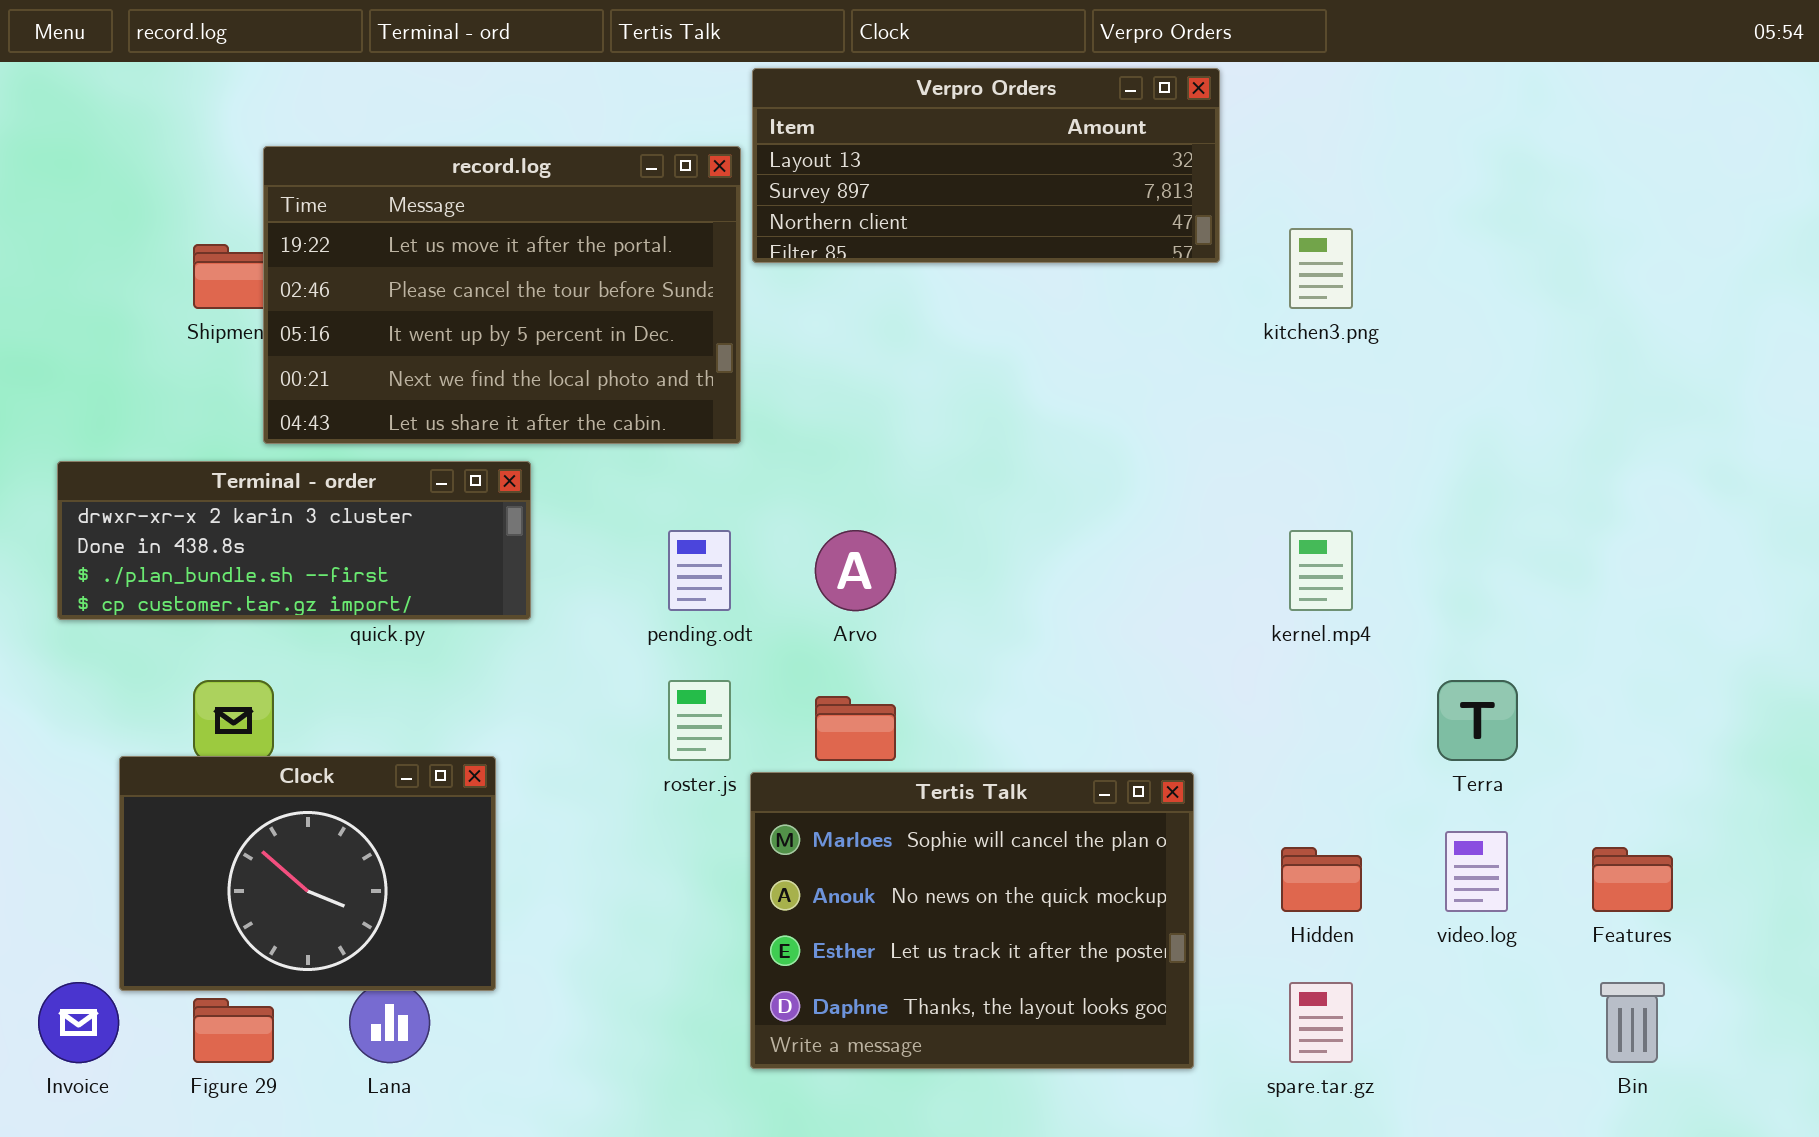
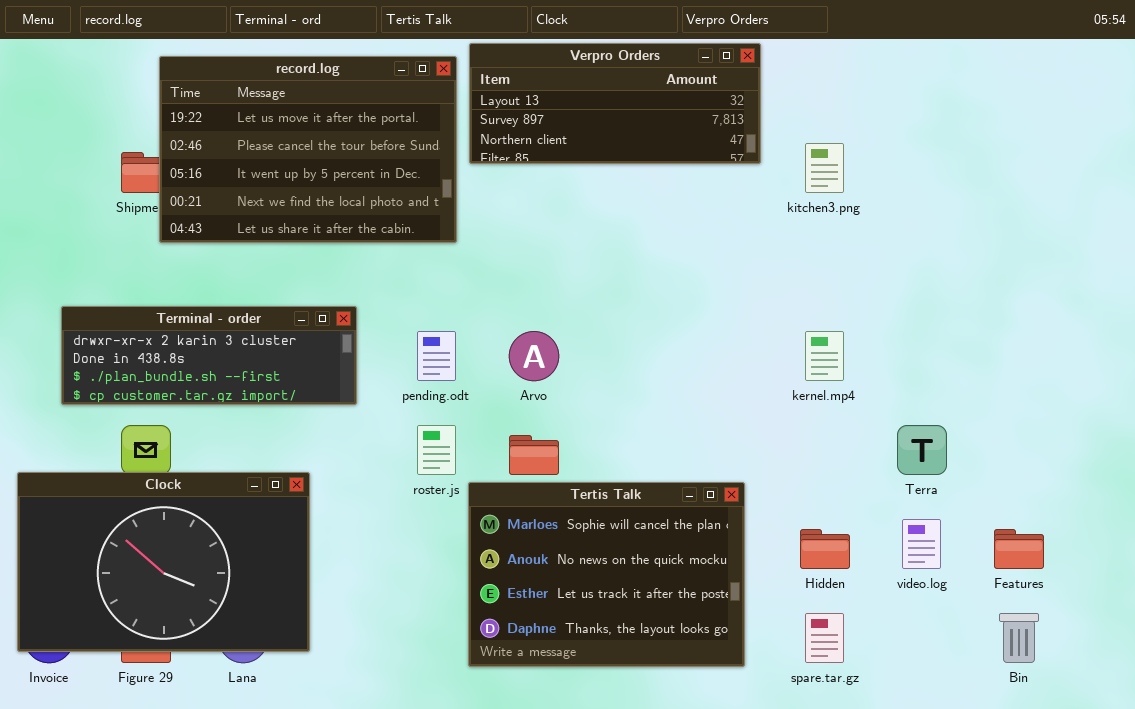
record.log: [263,146,741,444] -> [159,56,457,243], moved
Terminal - order: [57,461,531,620] -> [61,306,357,405], moved
Clock: [119,756,496,991] -> [17,472,310,652], resized

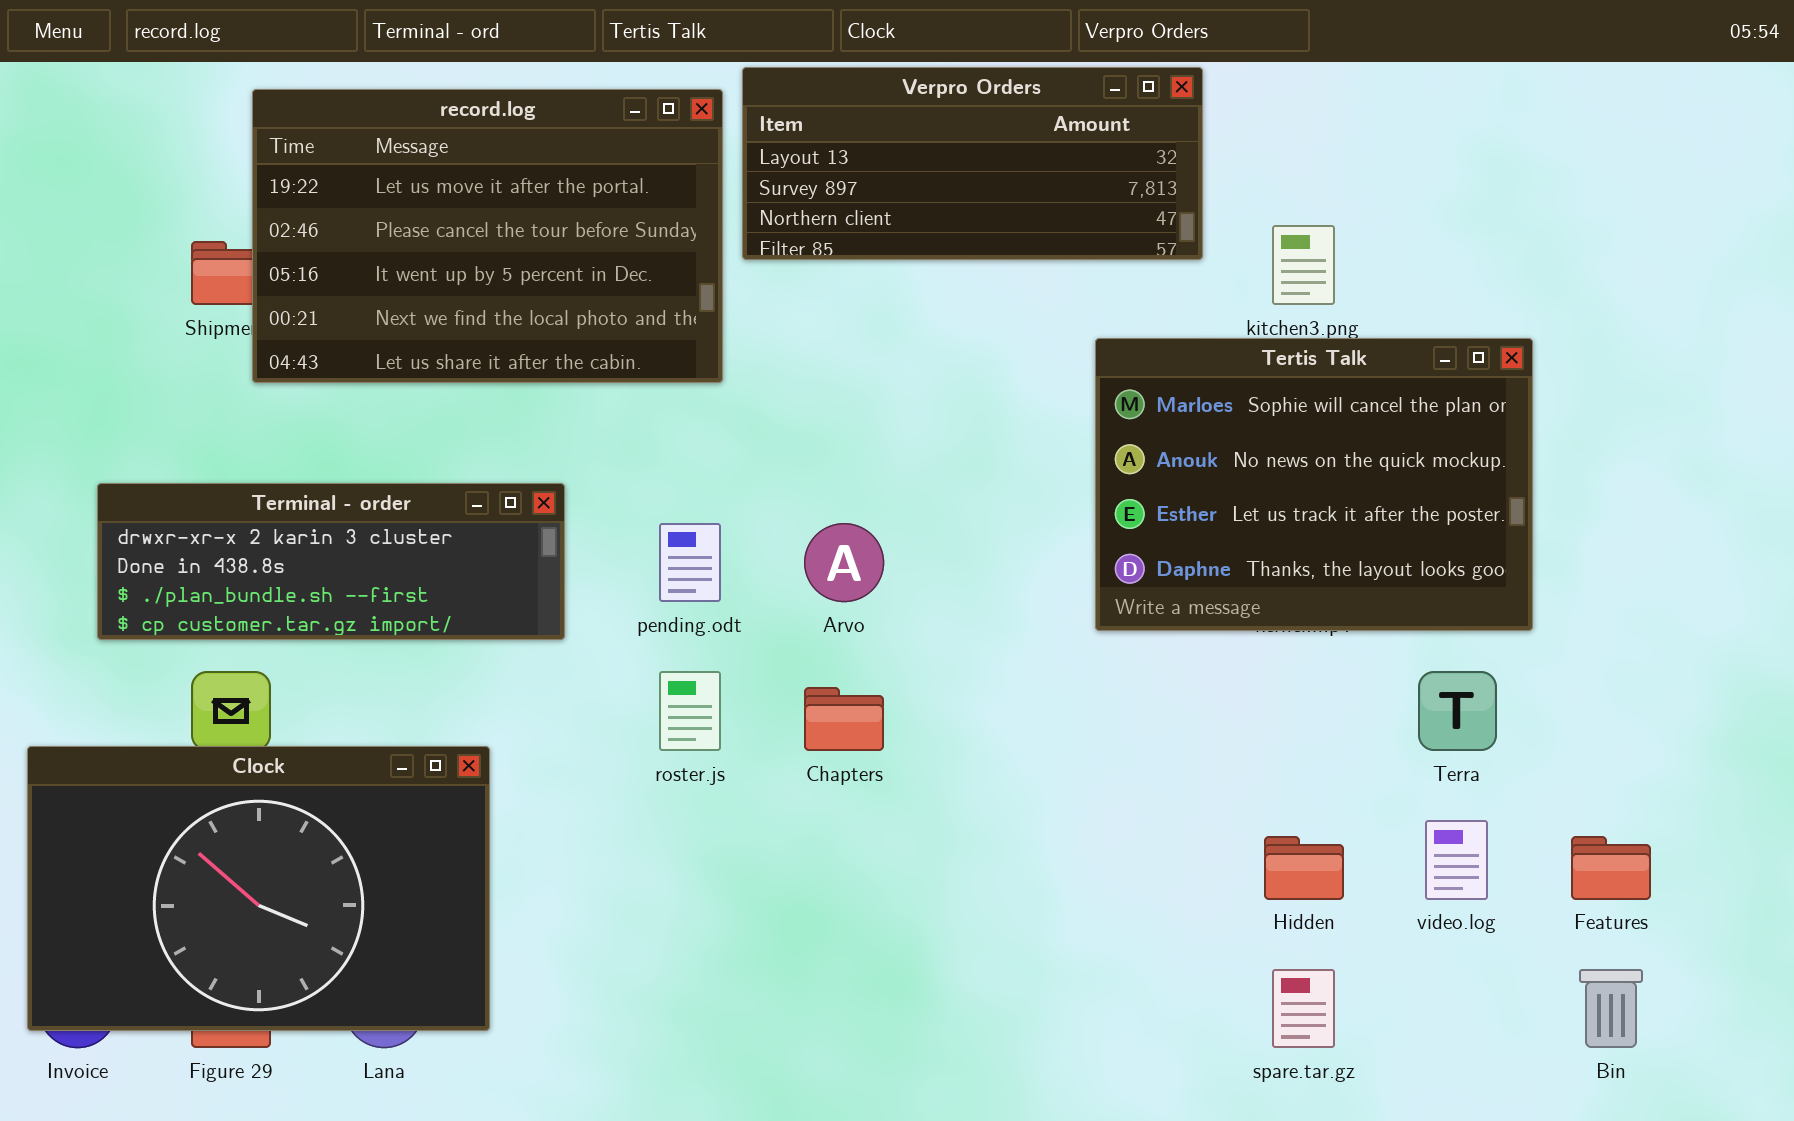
Tertis Talk: [468,482,745,667] -> [1095,338,1533,631], moved

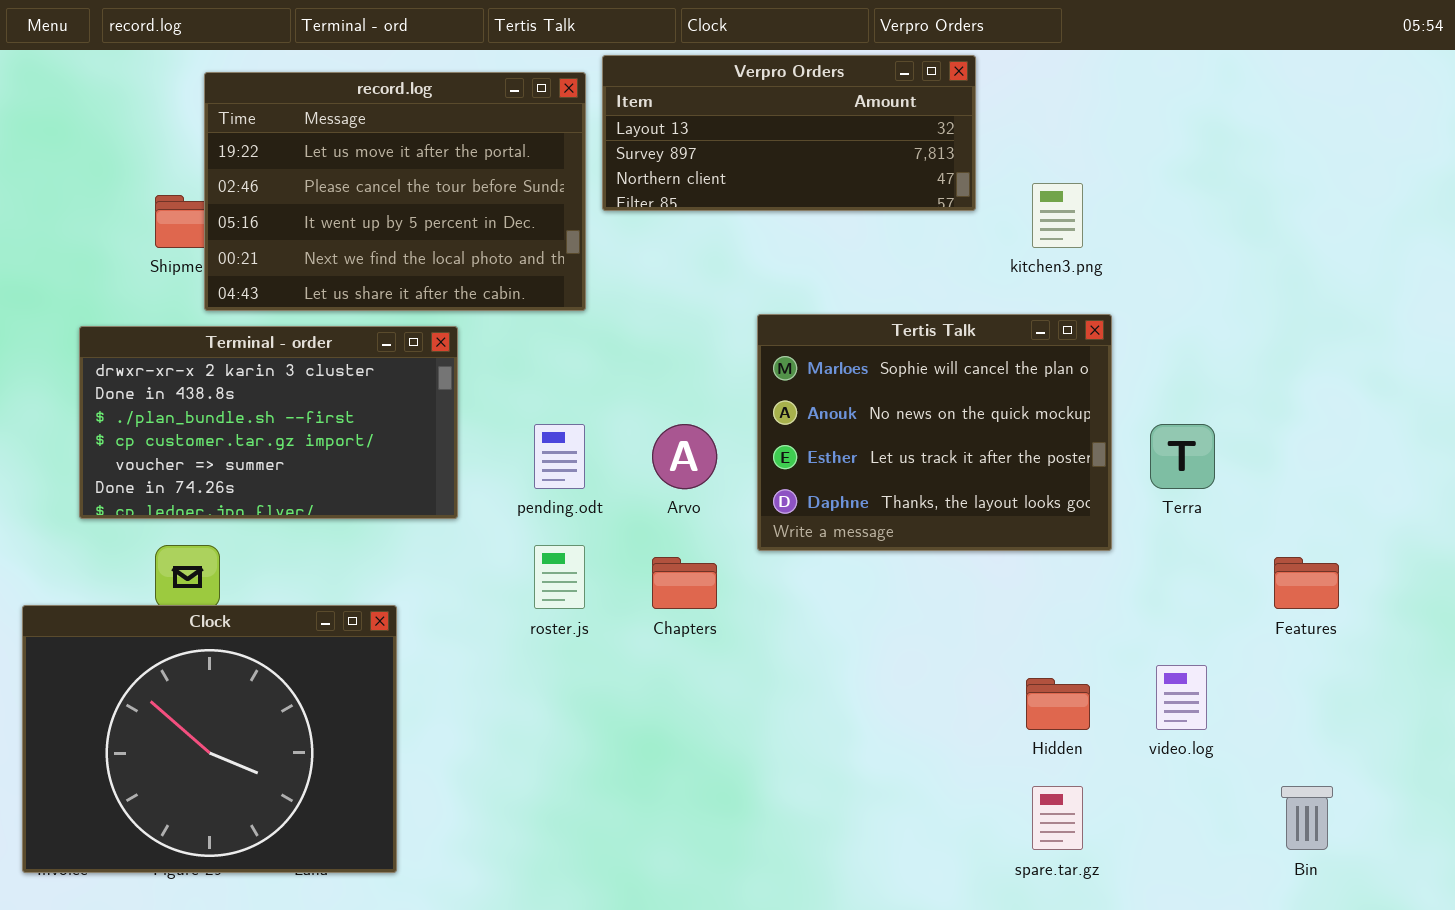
Tertis Talk: [1095,338,1533,631] -> [757,314,1112,551], moved
Terminal - order: [97,483,565,640] -> [79,326,458,519], resized
Terra: [1418,671,1497,751] -> [1150,424,1215,489], moved
Clock: [27,746,490,1031] -> [22,605,397,873], resized
Features: [1571,836,1651,900] -> [1274,557,1339,609], moved

